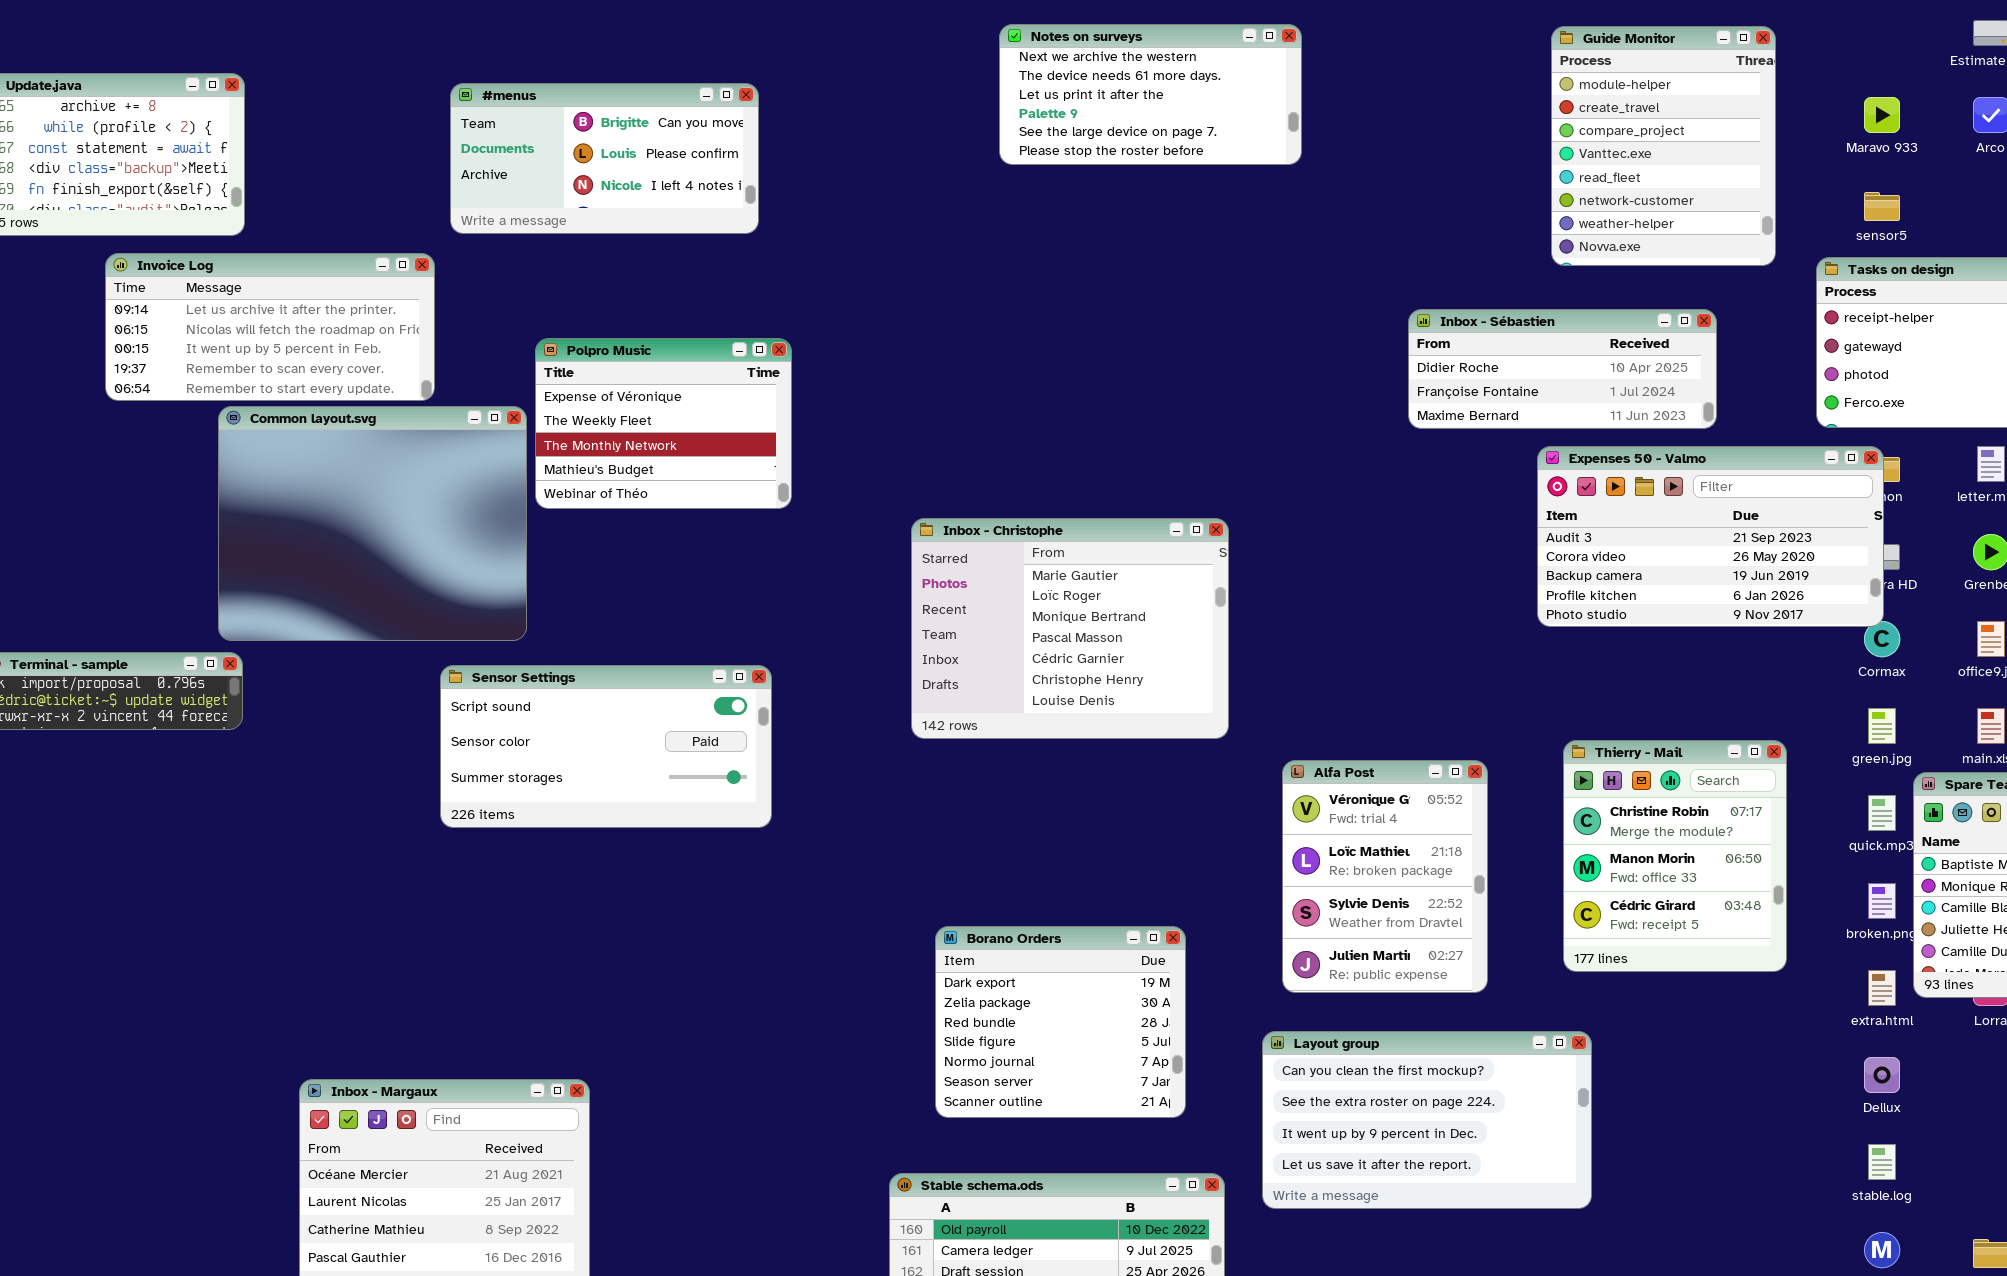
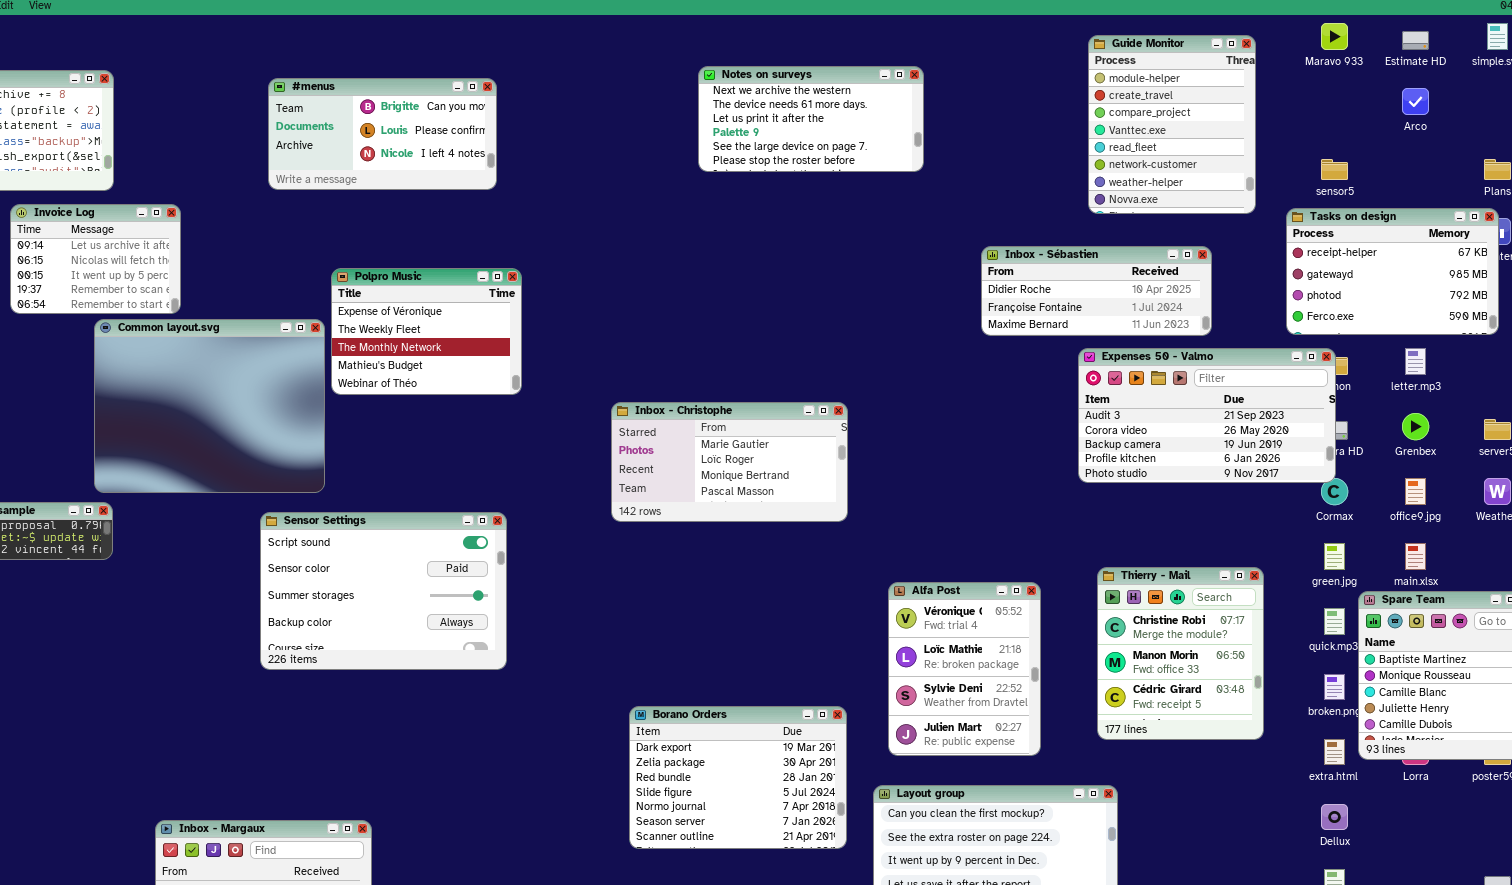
Notes on surveys: [999,24,1302,165] -> [698,66,924,172], moved
Maravo 933: [1864,97,1900,133] -> [1321,23,1348,50], moved
Invoice Log: [105,253,435,401] -> [10,204,181,314], resized
Inbox - Christophe: [911,518,1229,739] -> [611,402,848,522], resized
Sensor Settings: [440,665,772,828] -> [260,512,507,670], resized
Borano Orders: [935,926,1186,1118] -> [629,706,847,849], resized

